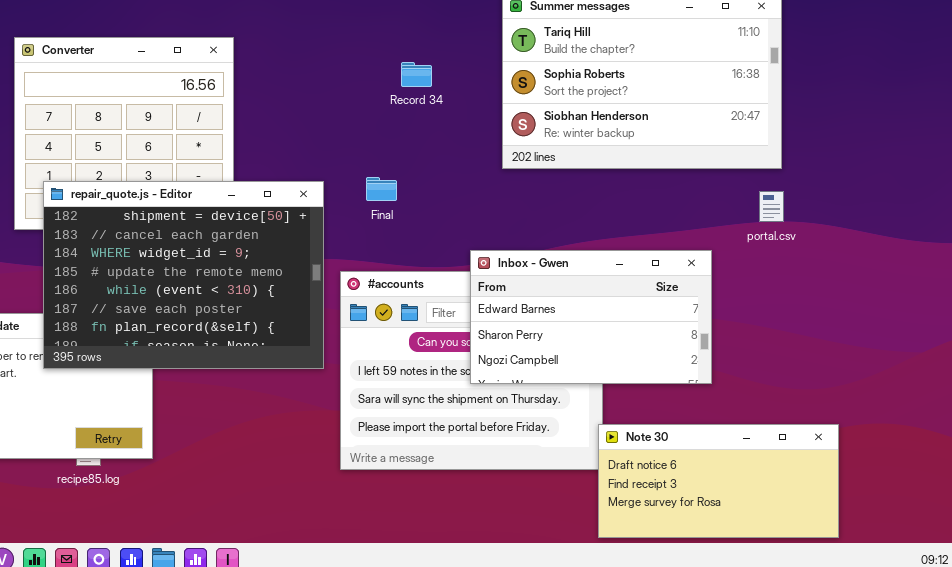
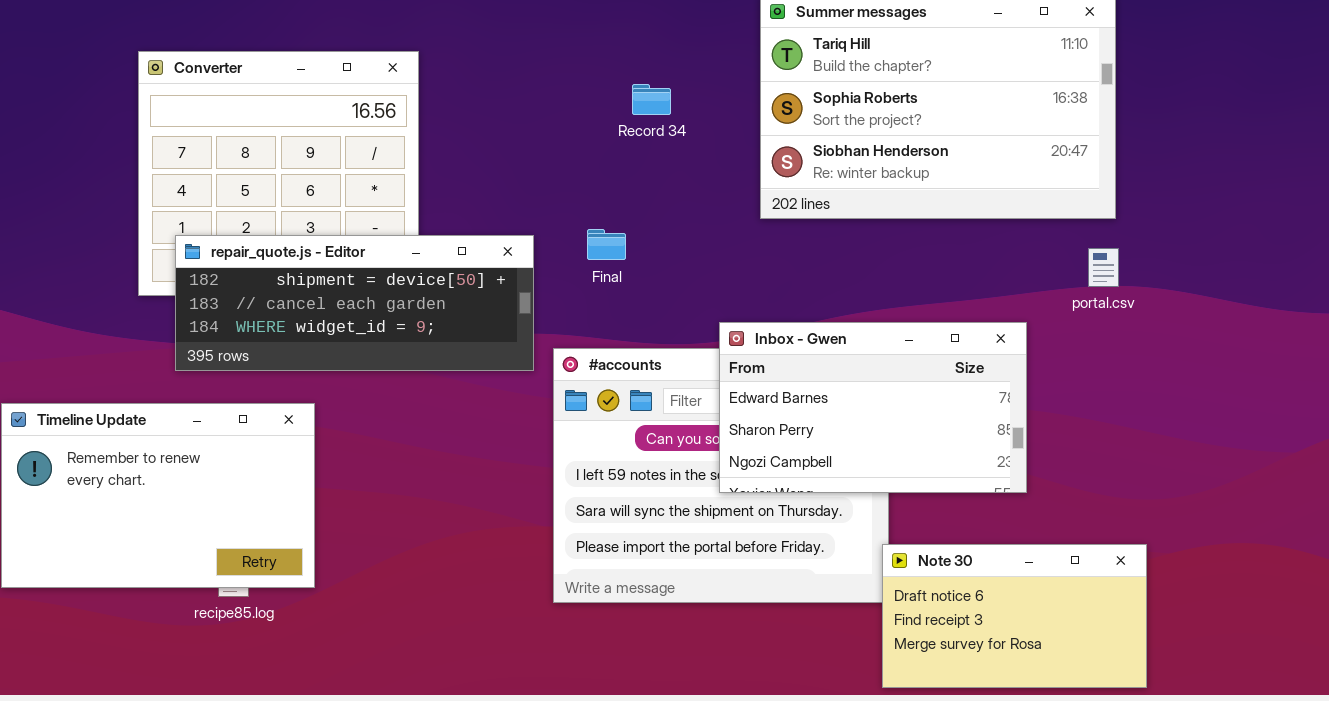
repair_quote.js - Editor: [43,181,324,369] -> [175,235,534,371], resized
Note 30: [598,424,839,538] -> [882,544,1147,688], resized

